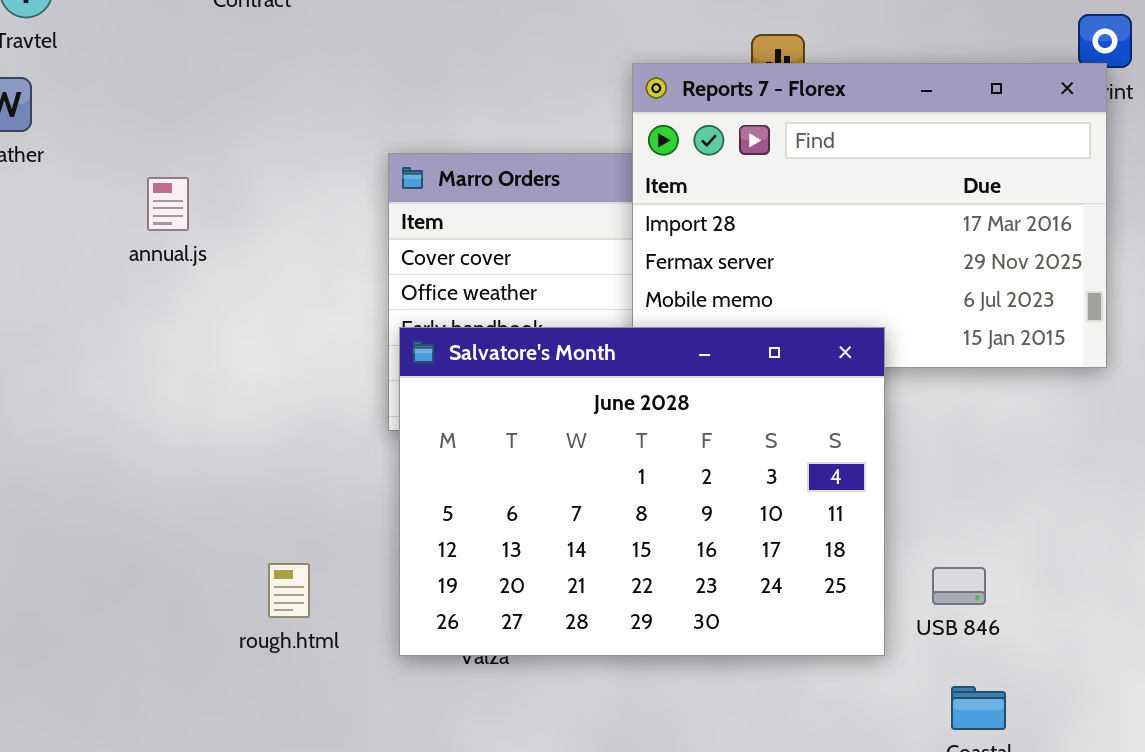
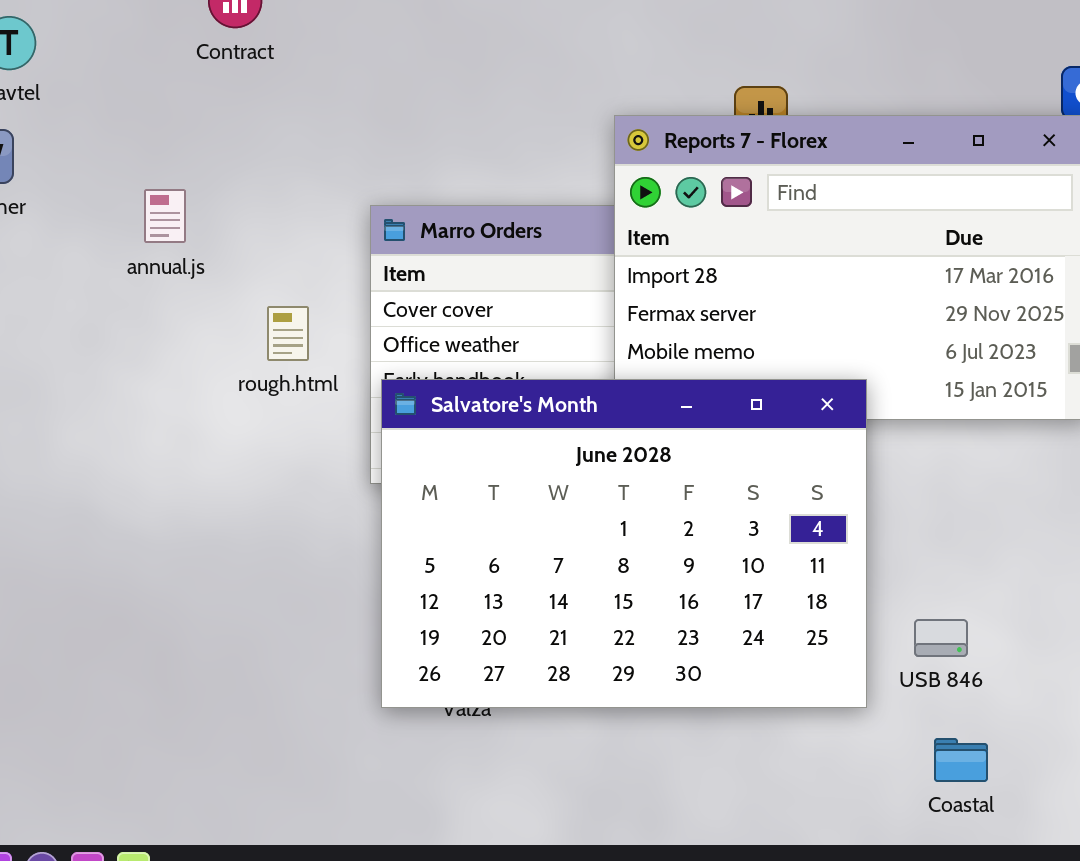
annual.js: [147,177,189,231] -> [144,189,186,243], moved
rough.html: [268,563,310,618] -> [267,306,309,361], moved

